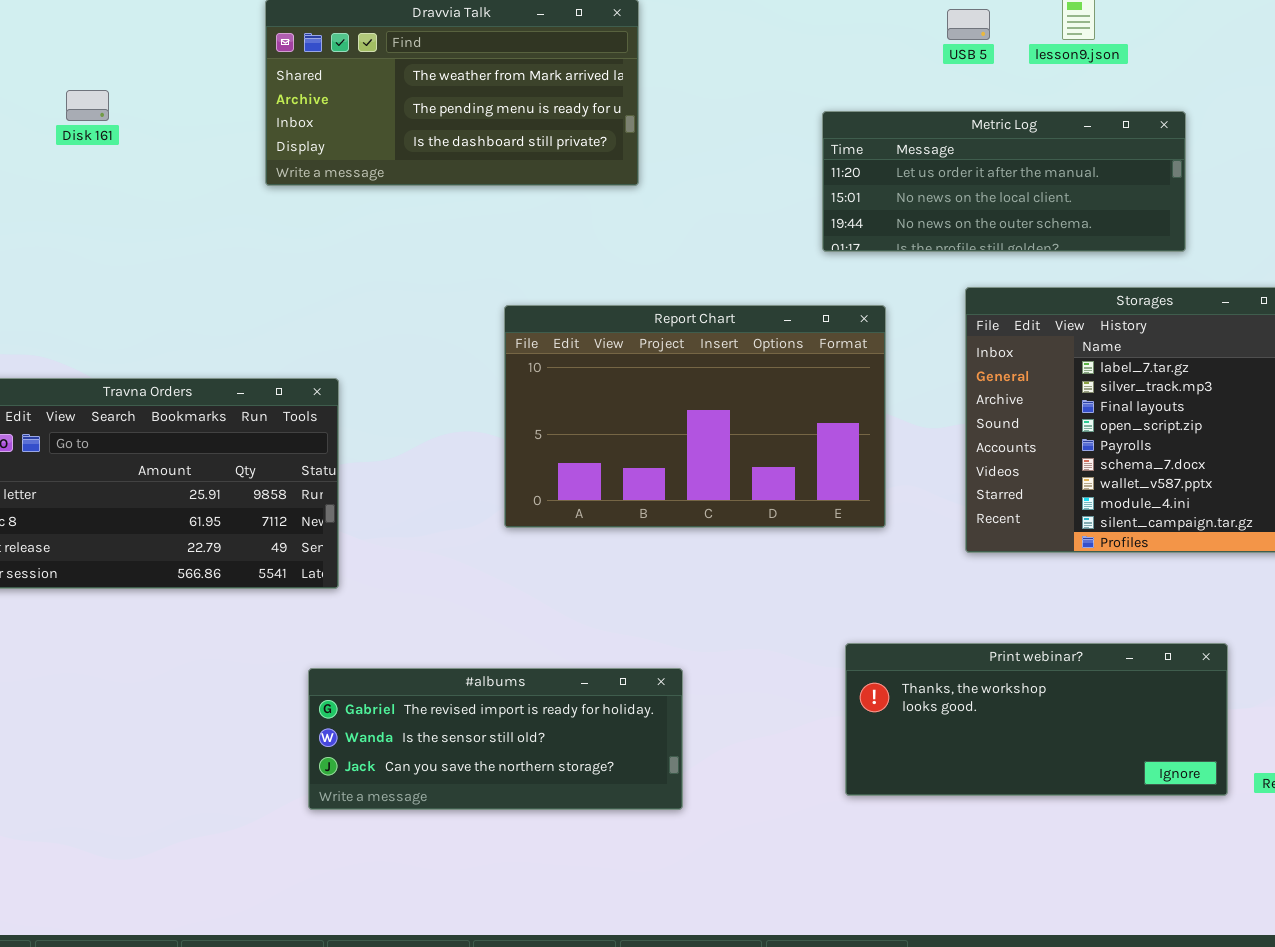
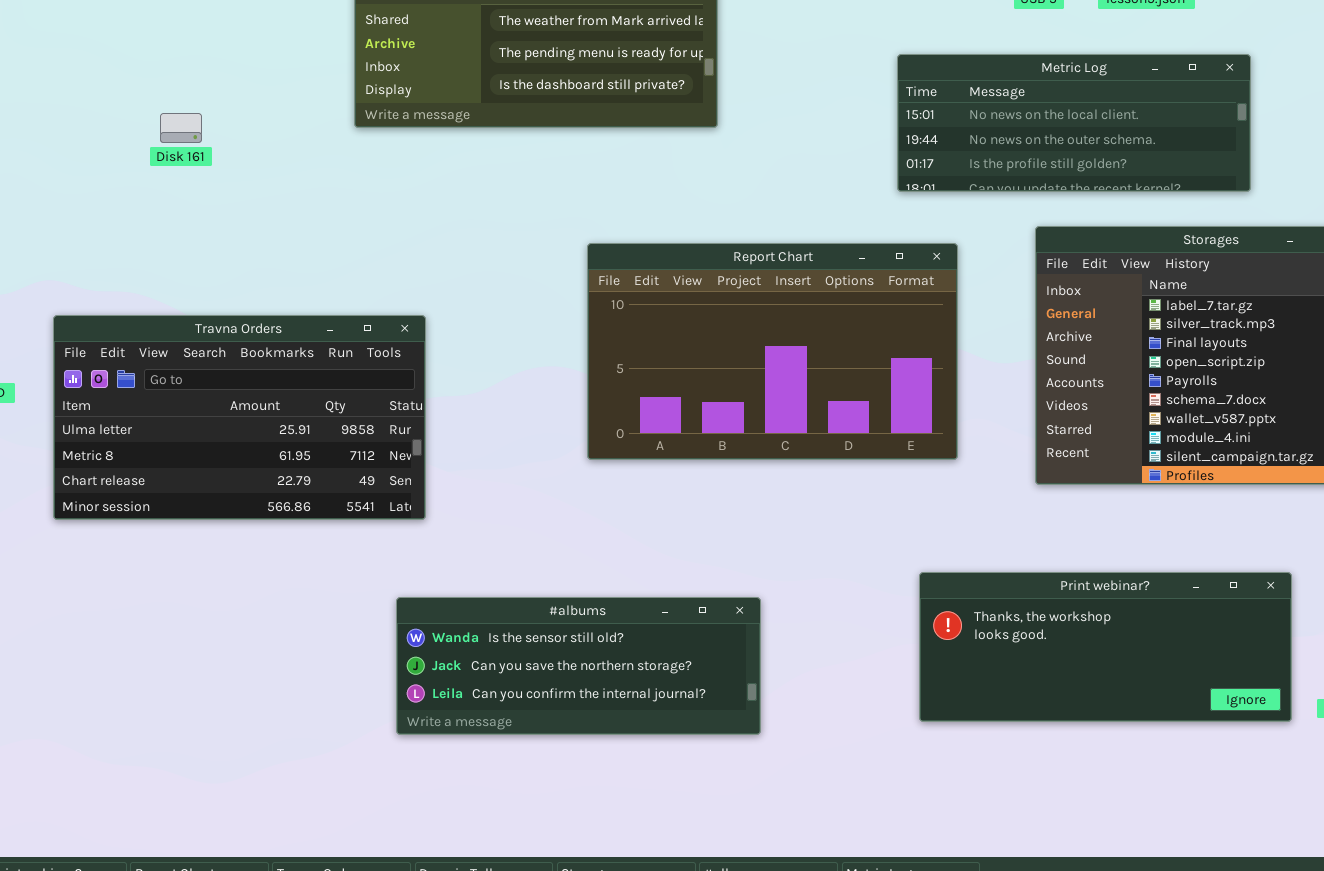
Disk 161: [66,90,109,121] -> [160,113,202,143], moved
Metric Log: [822,111,1186,252] -> [897,54,1251,192], scrolled down 1 row
#albums: [308,668,683,810] -> [396,597,761,735], scrolled down 1 row

